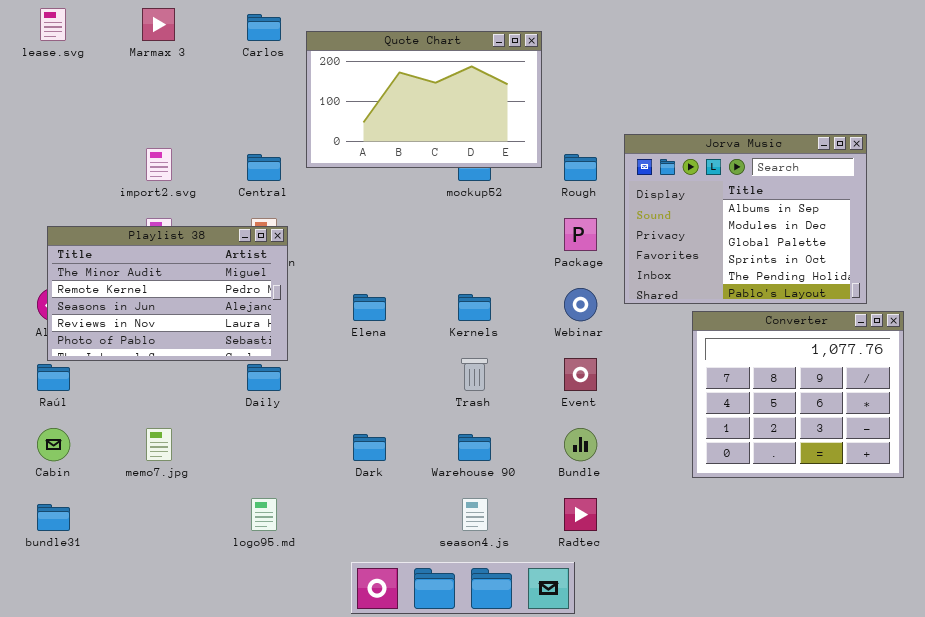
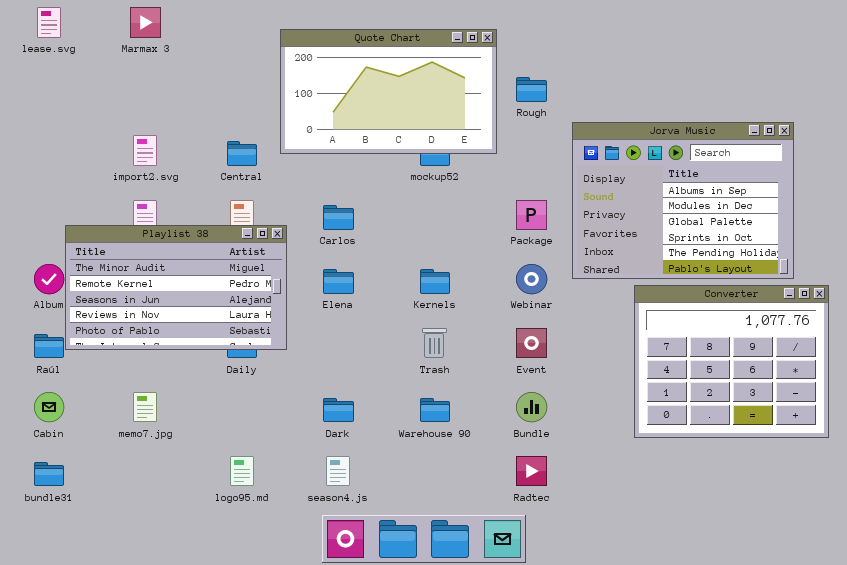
Carlos: [247,14,281,41] -> [323,205,354,230], moved
Rough: [564,154,597,181] -> [516,77,547,102], moved
Playlist 38: [47,226,288,361] -> [65,225,287,350], moved
season4.js: [462,498,488,531] -> [326,456,350,486], moved

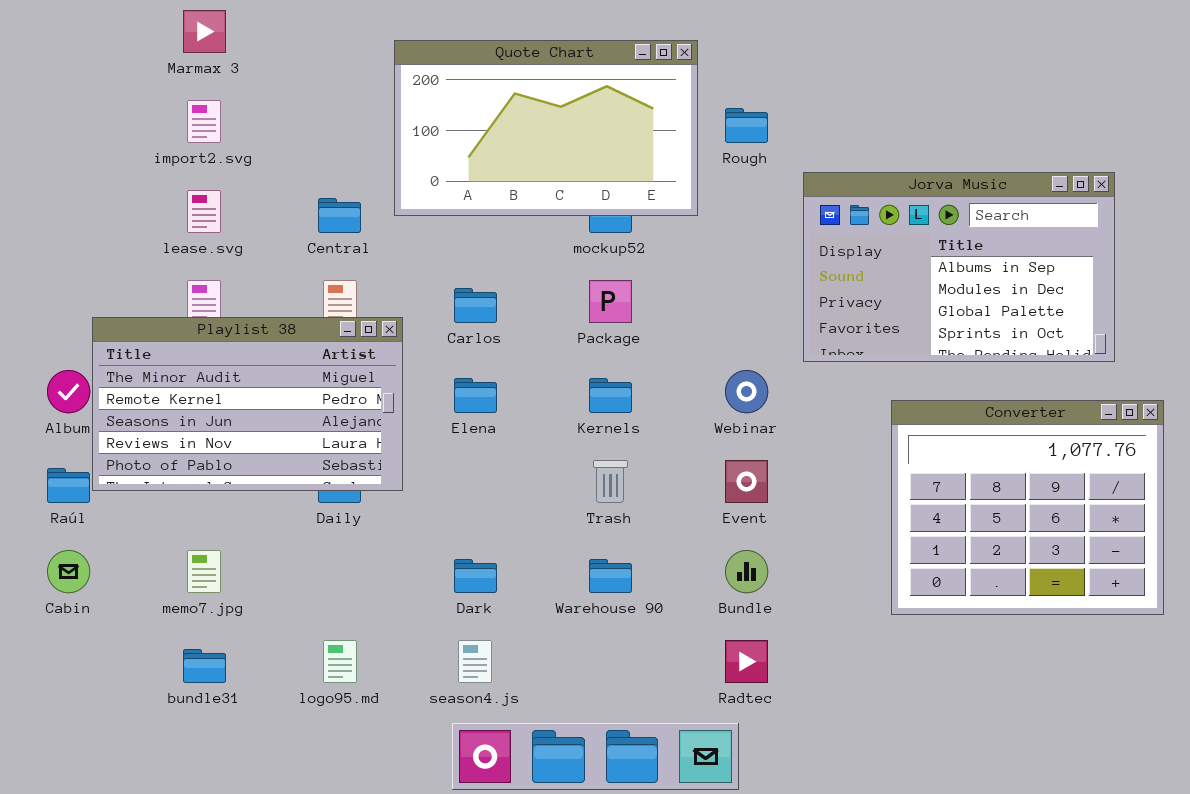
lease.svg: [37,7,61,38] -> [187,190,221,233], moved
Jorva Music: [572,122,794,279] -> [803,172,1115,362], resized
import2.svg: [133,135,157,166] -> [187,100,221,143], moved
Package: [516,200,547,230] -> [589,280,632,323], moved
bundle31: [34,462,64,486] -> [183,649,226,683], moved

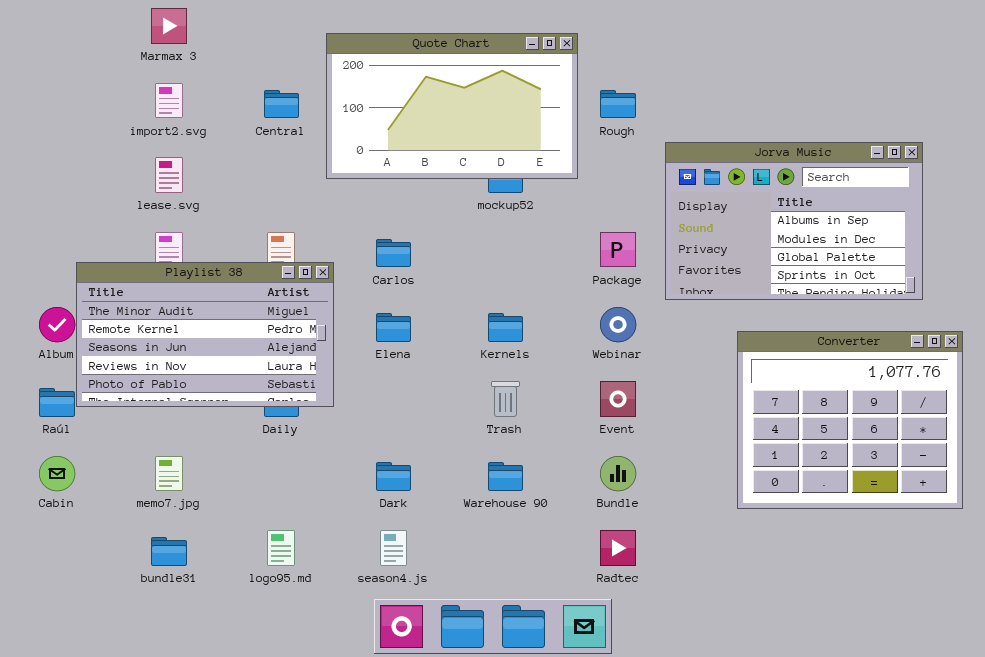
Central: [318,198,361,233] -> [264,90,299,118], moved
Package: [589,280,632,323] -> [600,232,636,267], moved

